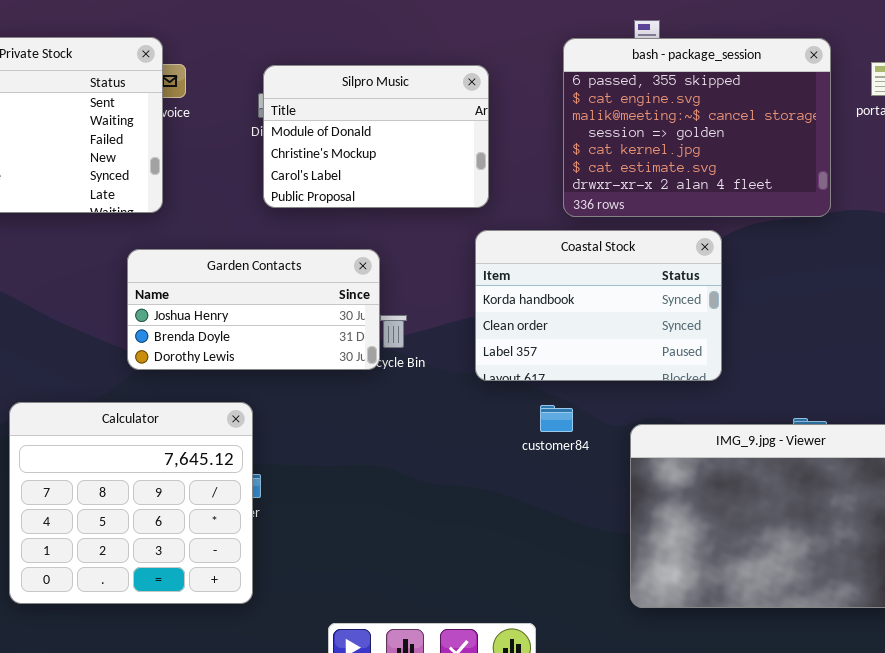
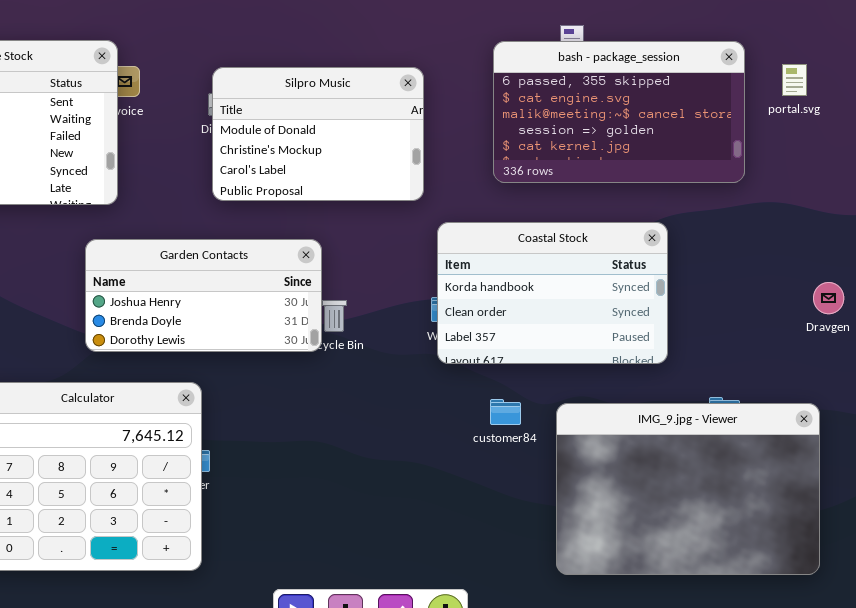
bash - package_session: [563,38,831,217] -> [493,41,745,183], resized
Coastal Stock: [475,230,722,381] -> [437,222,668,364], moved
customer84: [540,405,573,432] -> [490,399,521,425], moved

